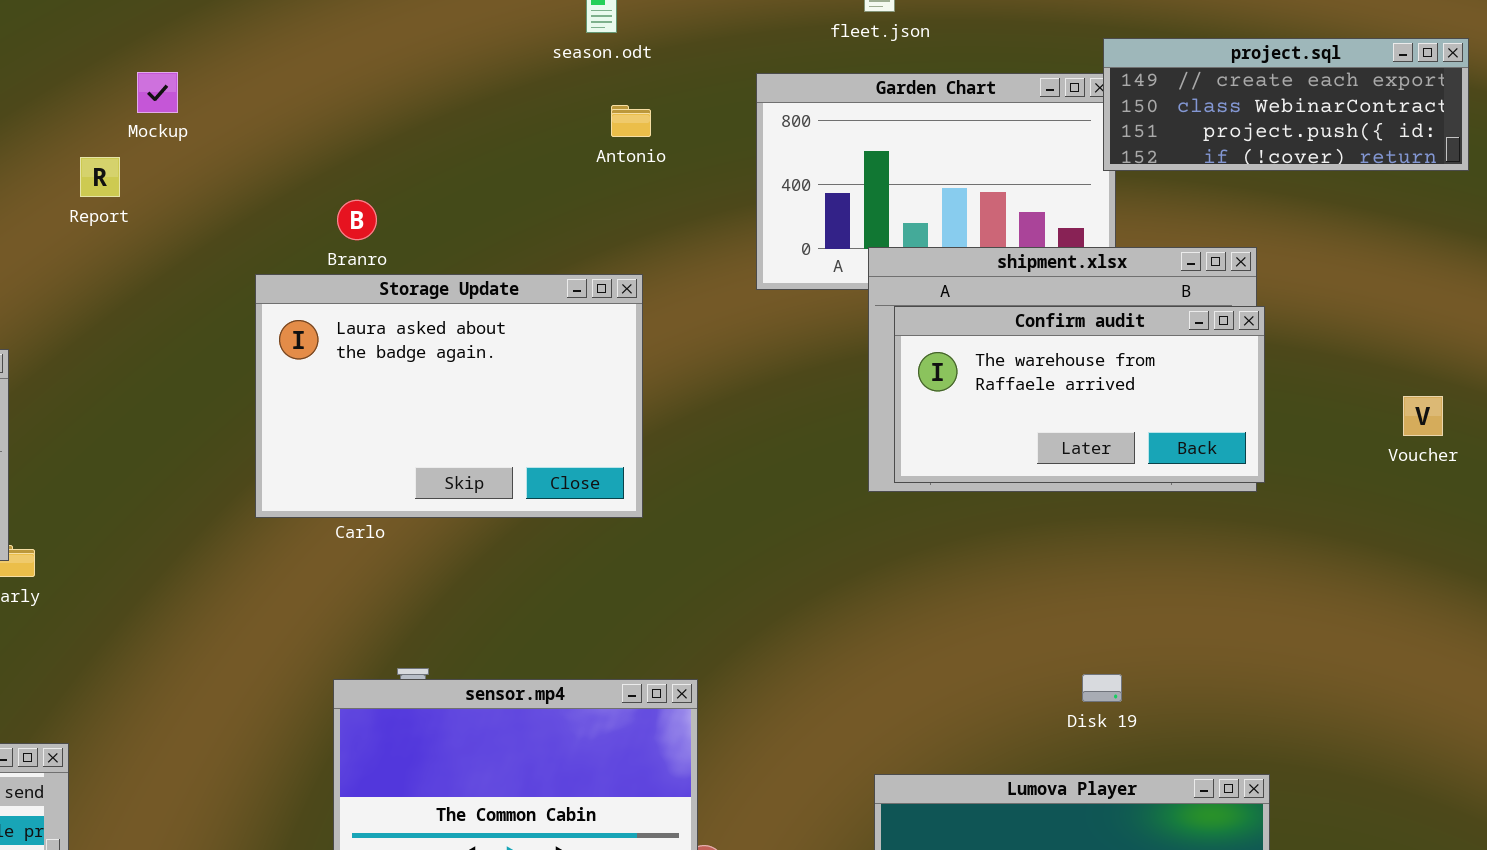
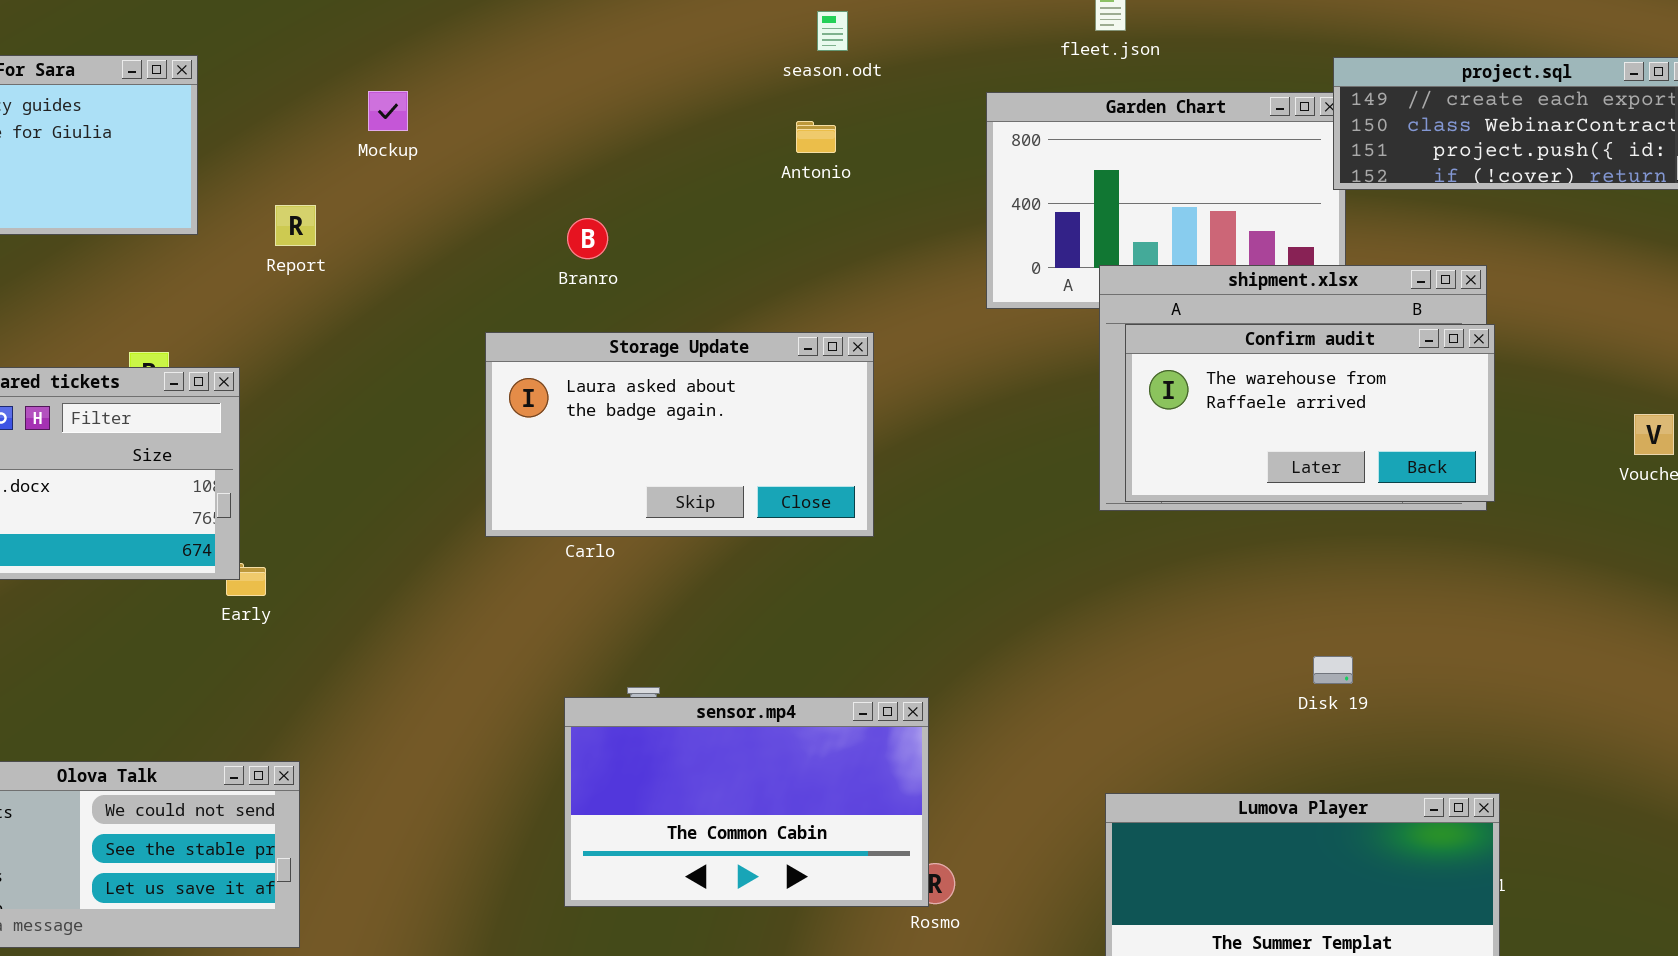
Antonio: [611,105,651,137] -> [796,121,836,153], moved
Report: [80,157,120,197] -> [275,205,316,246], moved
Storage Update: [255,274,643,518] -> [485,332,874,537], resized
Disk 19: [1082,674,1122,702] -> [1313,656,1353,684], moved

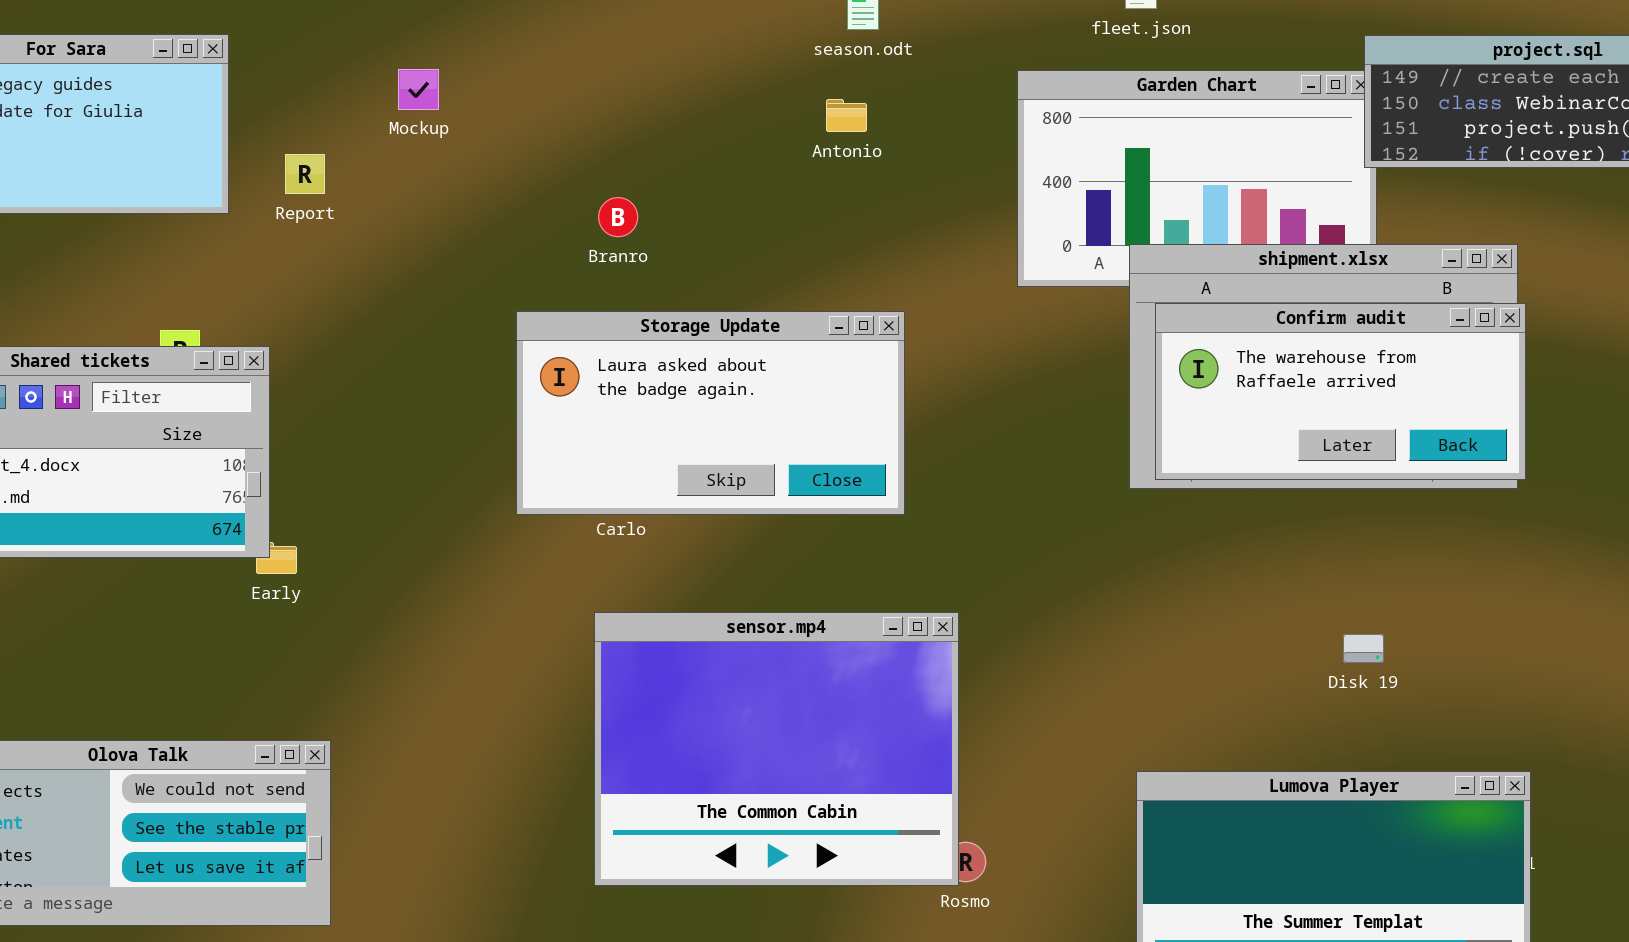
Report: [275,205,316,246] -> [285,154,325,194], moved
sensor.mp4: [564,697,929,907] -> [594,612,959,886], resized

